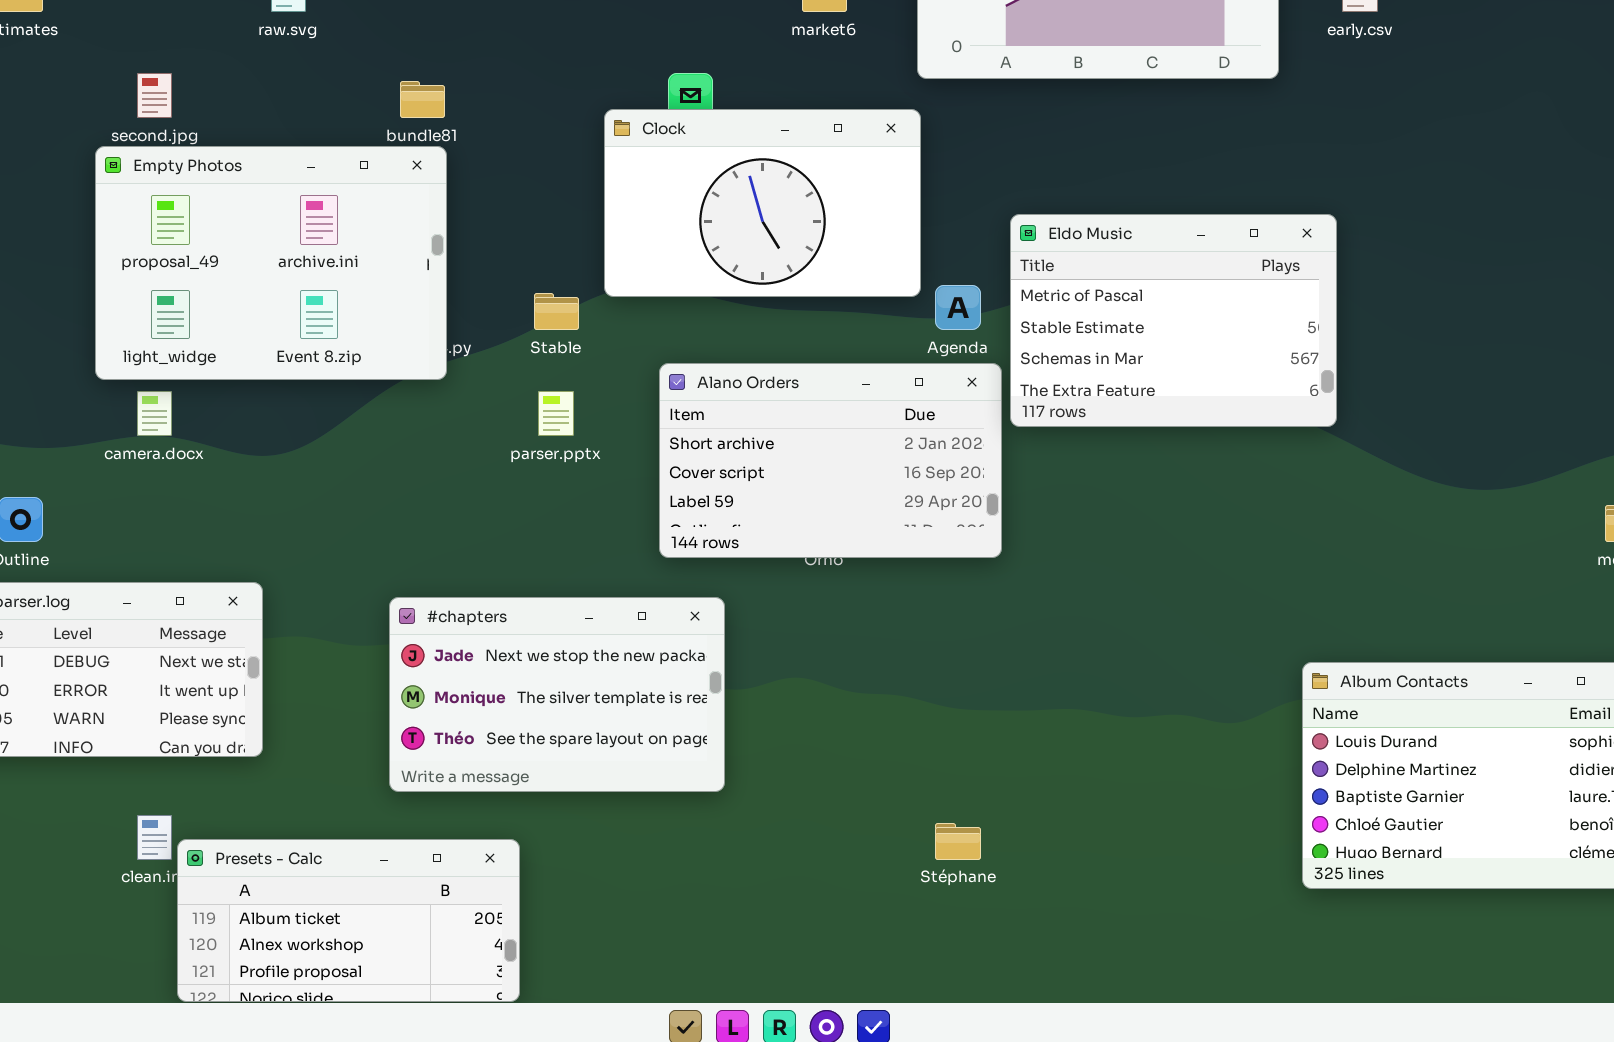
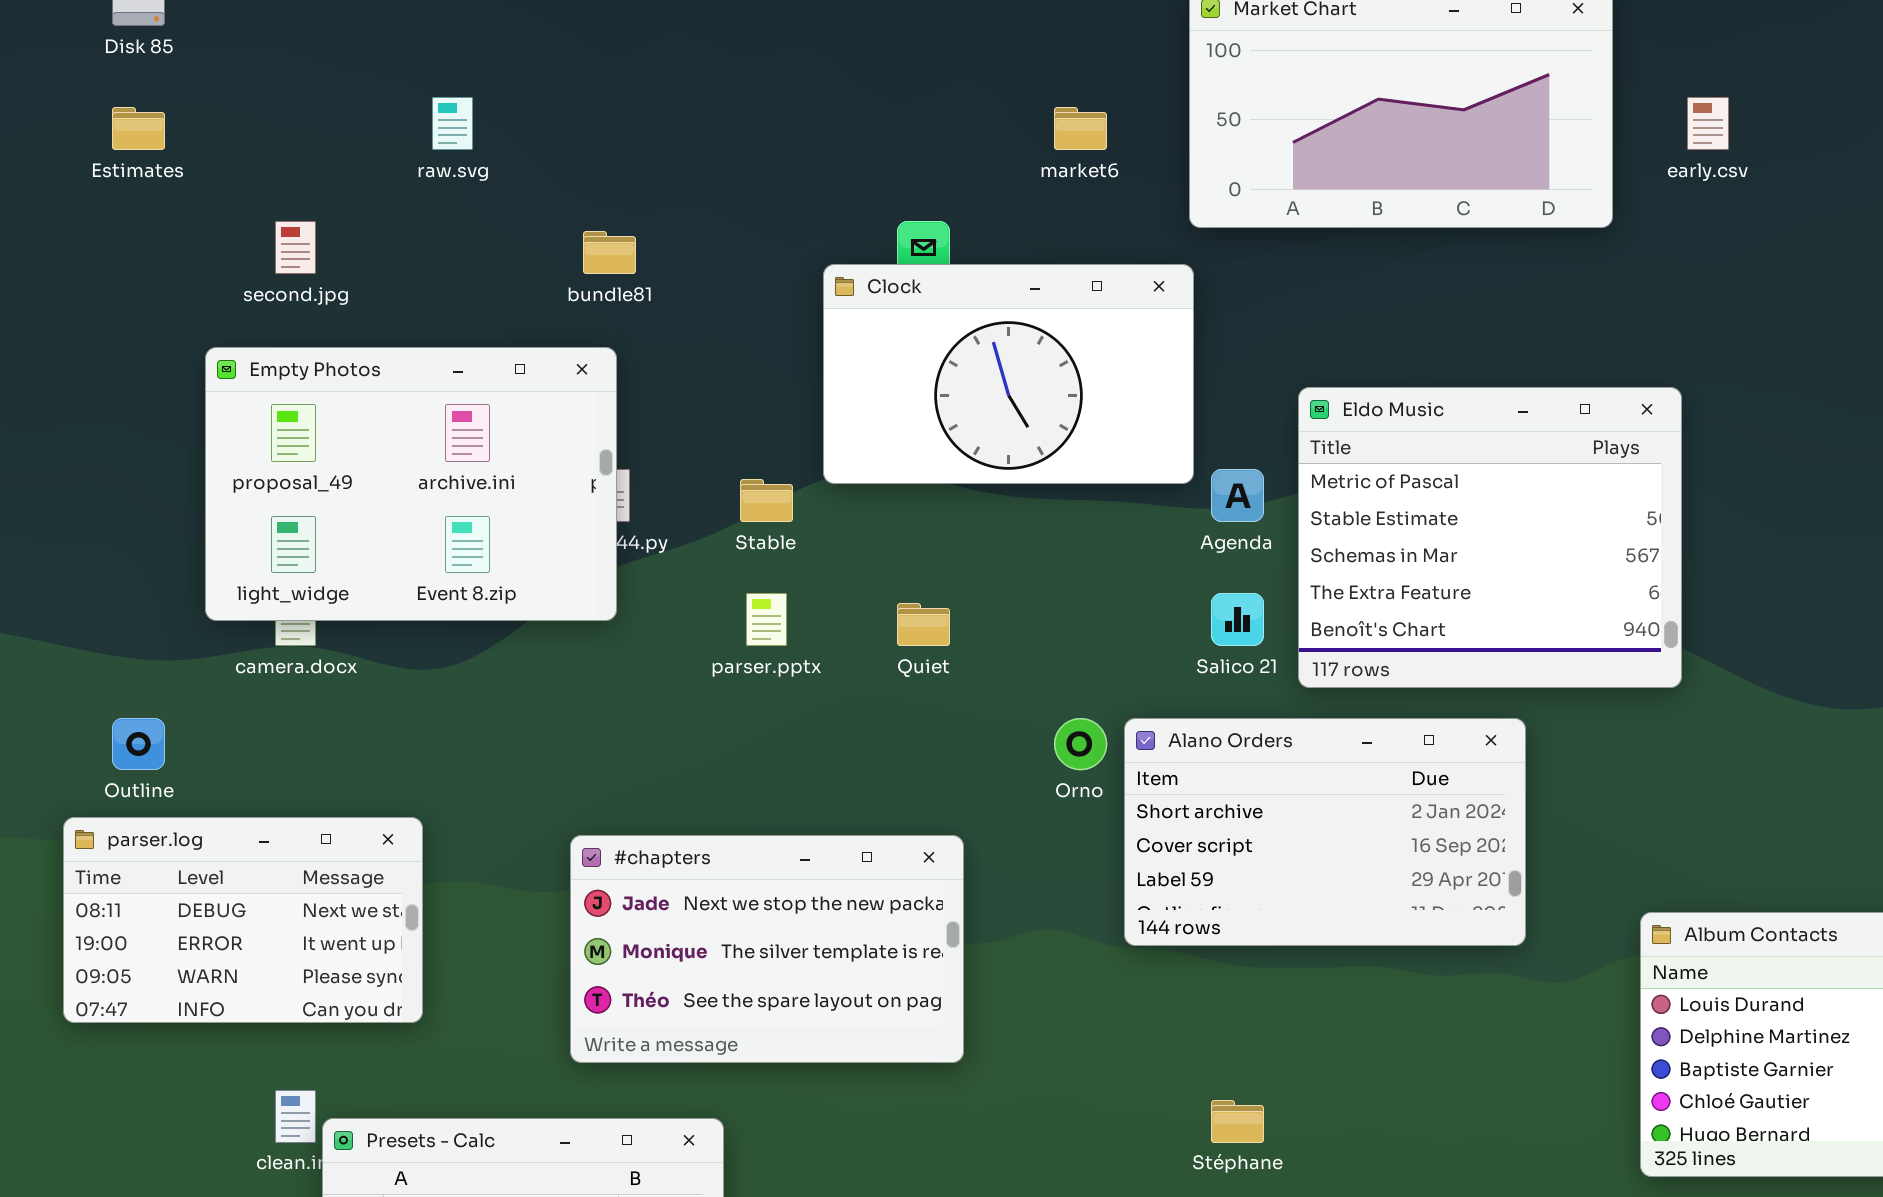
Empty Photos: [95,146,447,380] -> [205,347,617,621], moved
Eldo Music: [1010,214,1337,427] -> [1298,387,1682,688], resized
Alano Orders: [659,363,1002,558] -> [1124,718,1526,946], moved

